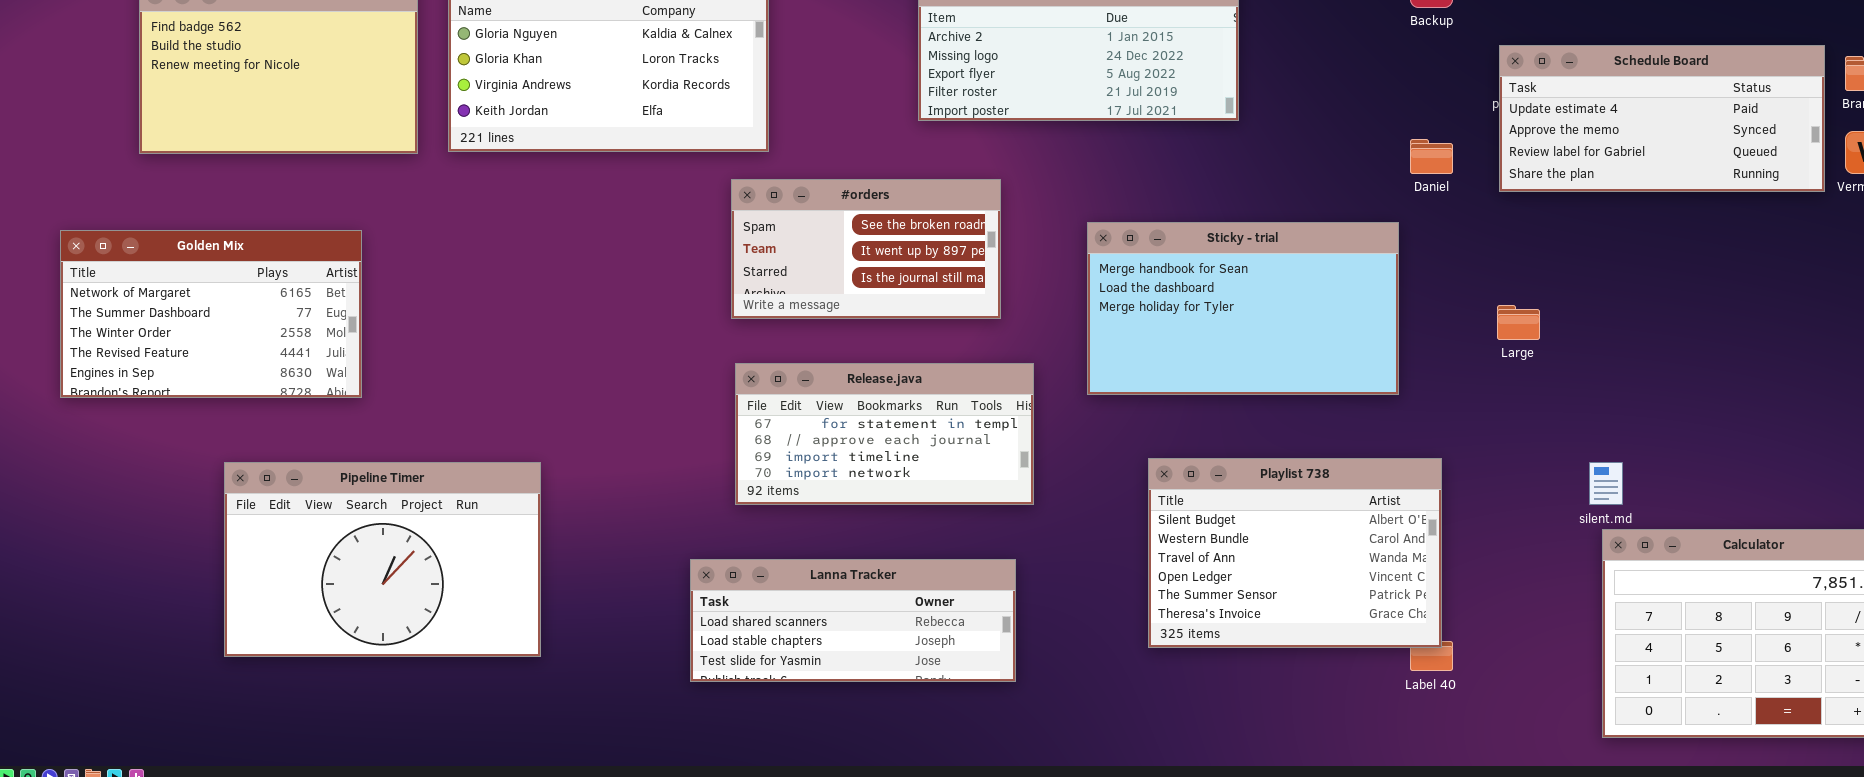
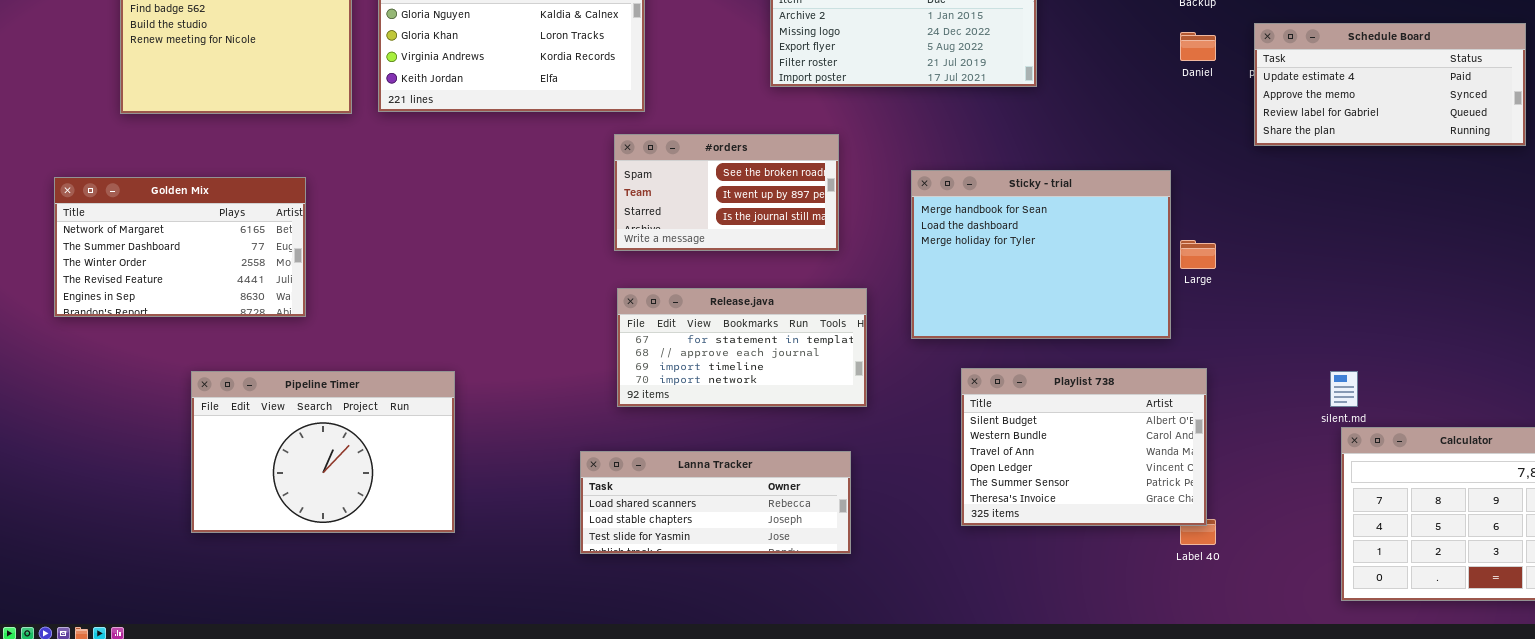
Daniel: [1410,139,1453,174] -> [1180,32,1216,61], moved
Sticky - trial: [1087,222,1399,395] -> [911,170,1171,339], resized
Large: [1497,305,1540,340] -> [1180,240,1216,269], moved

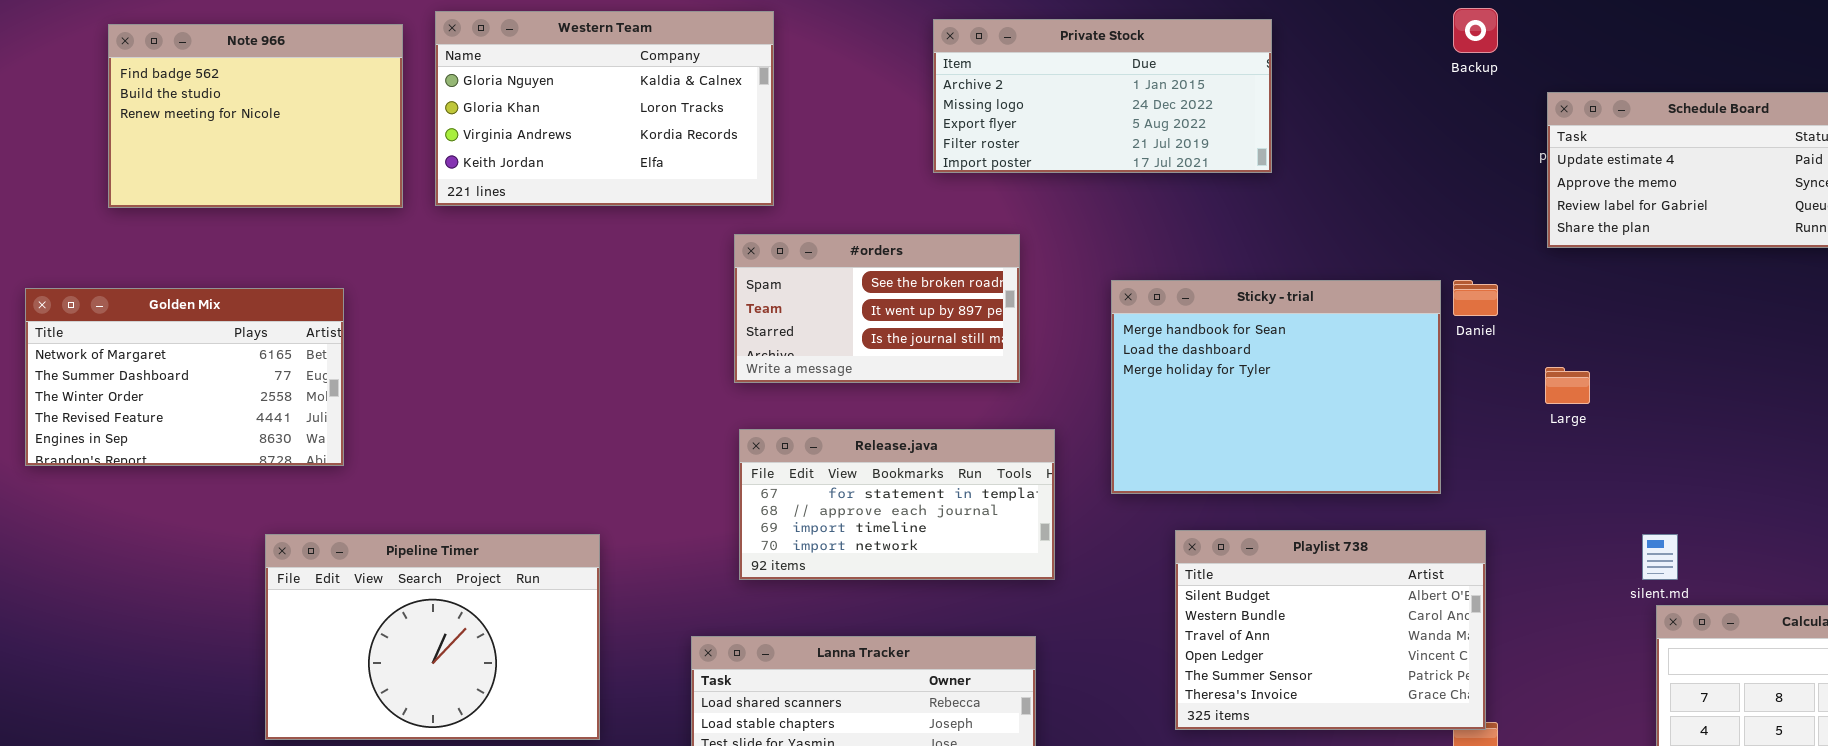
Daniel: [1180,32,1216,61] -> [1453,280,1498,316], moved
Large: [1180,240,1216,269] -> [1545,367,1590,404], moved
Pipeline Timer: [191,371,455,533] -> [265,534,600,740], moved

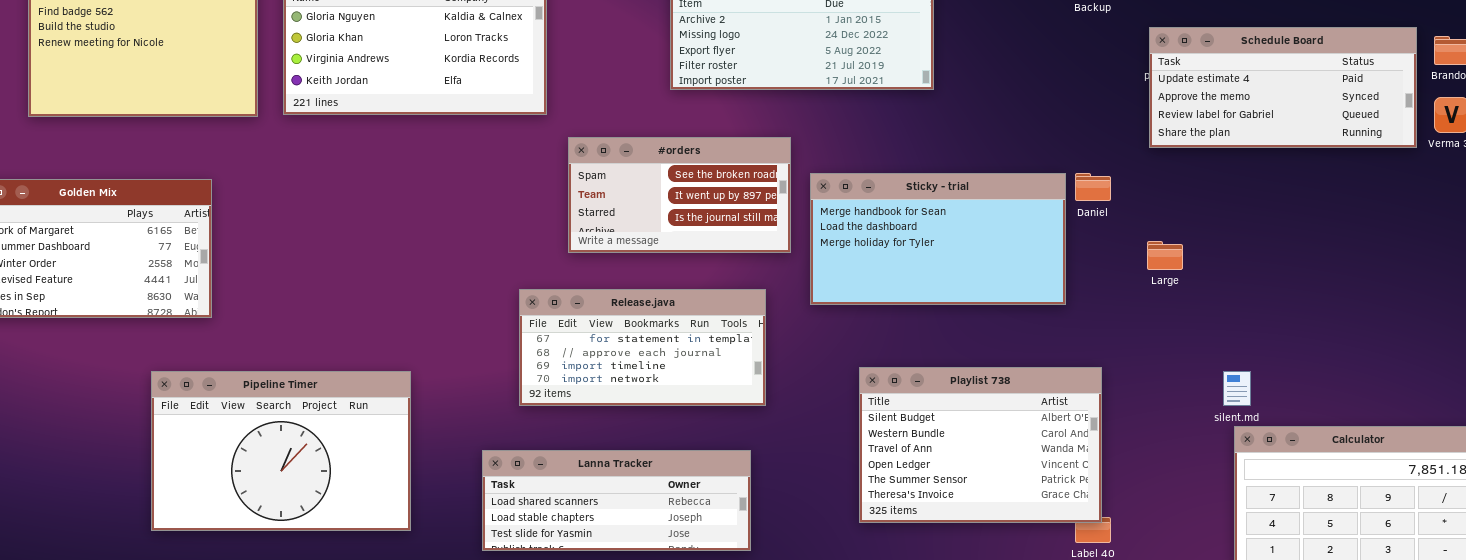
#orders: [734,234,1020,383] -> [568,137,791,253], moved
Sticky - trial: [1111,280,1441,494] -> [810,173,1066,305], resized

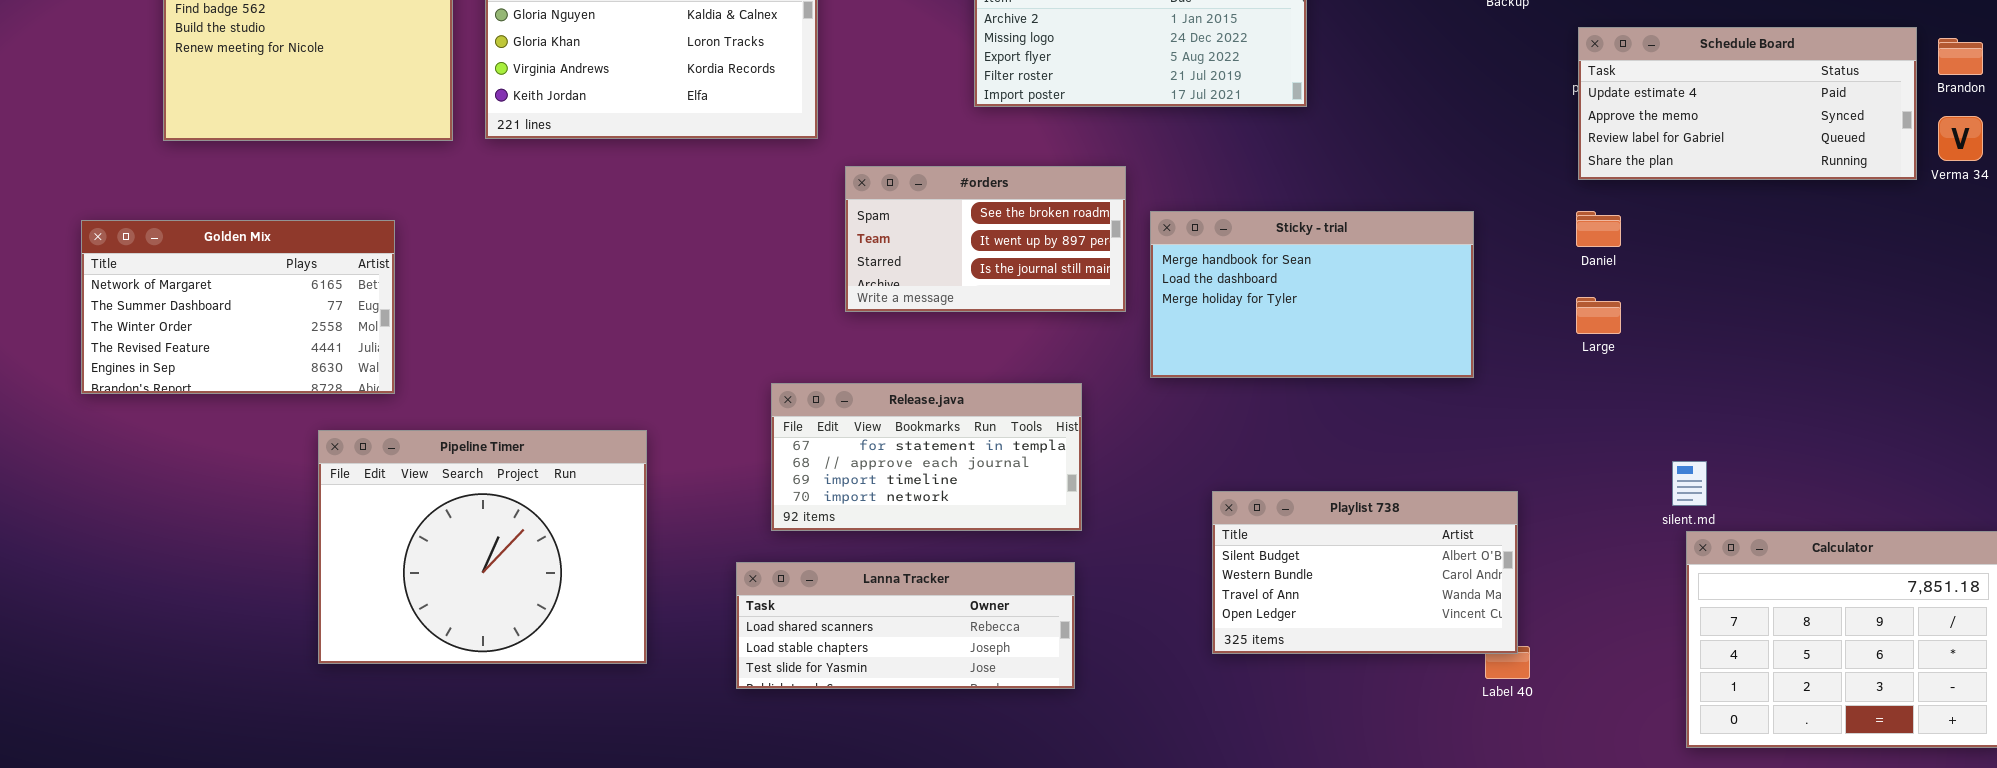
Daniel: [1075,173,1111,201] -> [1576,211,1621,247], moved
Release.java: [519,289,766,406] -> [771,383,1082,531], moved
Playlist 738: [859,367,1102,523] -> [1212,491,1518,654], resized
Pipeline Timer: [151,371,411,531] -> [318,430,647,664], resized

